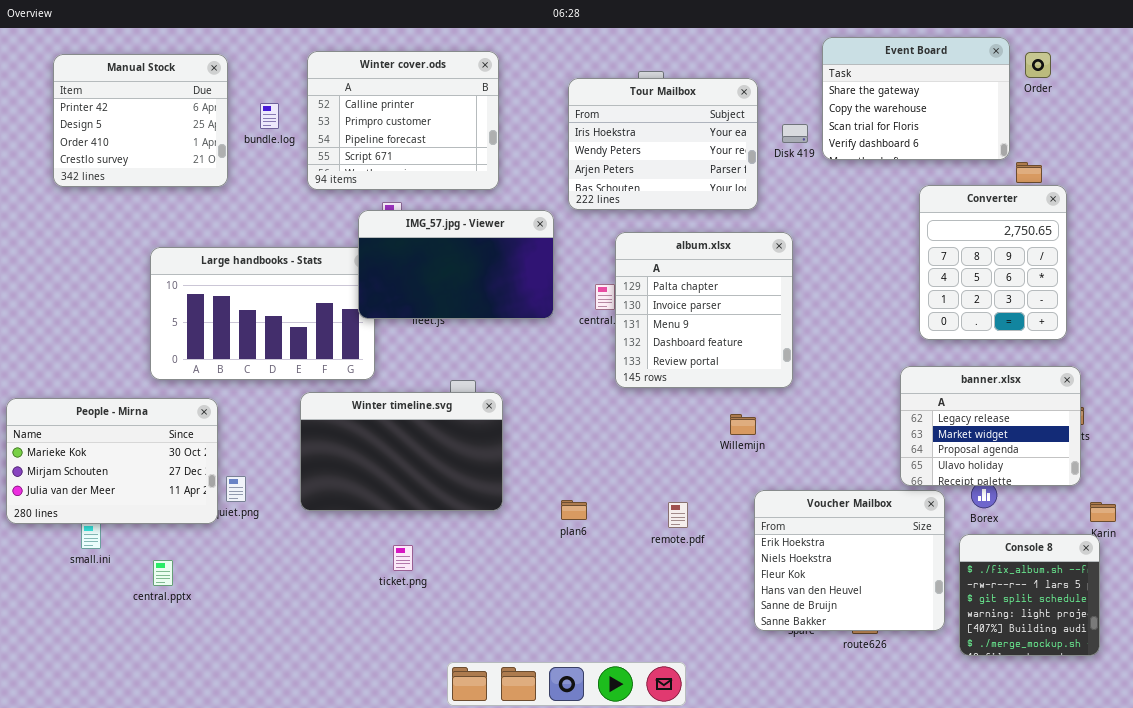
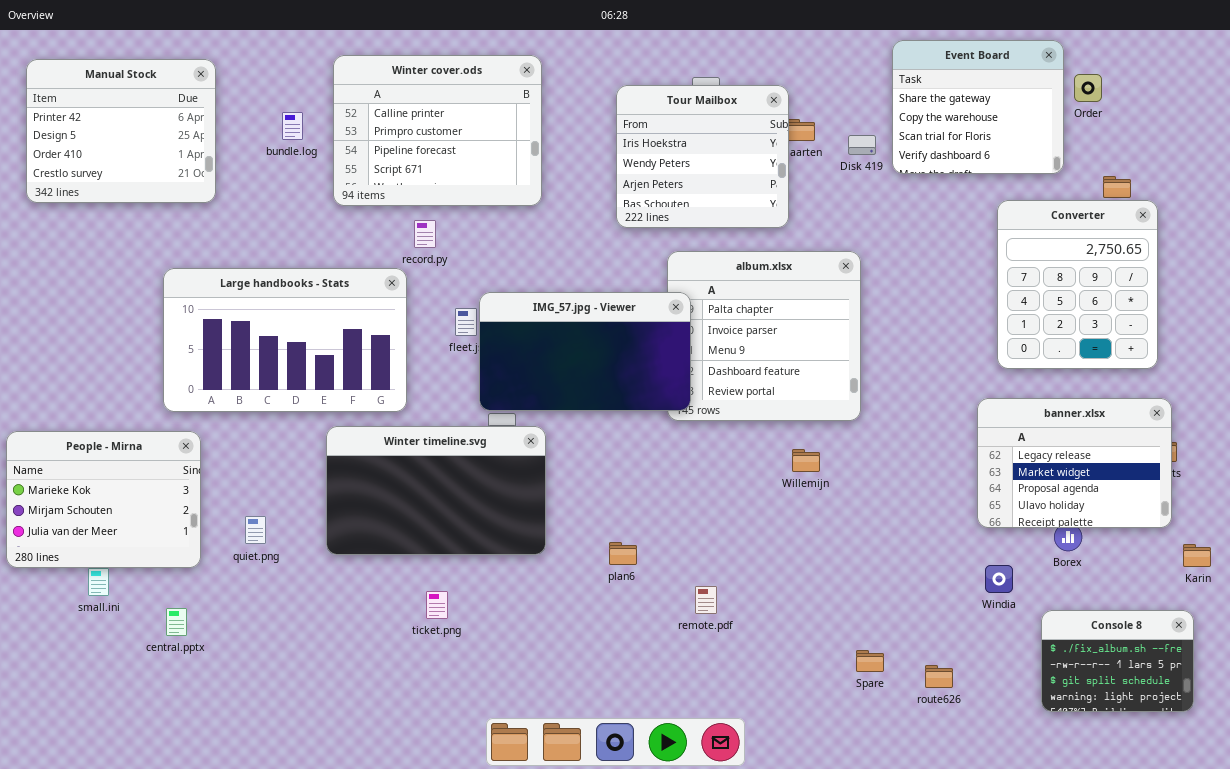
Event Board: [822,37,1010,160] -> [892,40,1064,174], resized
Order: [1025,52,1051,78] -> [1074,74,1102,102], moved
Manual Stock: [53,54,228,187] -> [26,59,216,203], moved
Tour Mailbox: [568,78,758,210] -> [616,85,789,228], resized
IMG_57.jpg - Viewer: [358,210,554,319] -> [479,292,691,411], moved
People - Mirna: [6,398,218,524] -> [6,431,201,568], resized
Voucher Mailbox: [754,490,945,631] -> none, closed
remote.pdf: [668,502,688,528] -> [695,586,717,614], moved
Console 8: [959,534,1100,656] -> [1041,610,1194,712], resized

